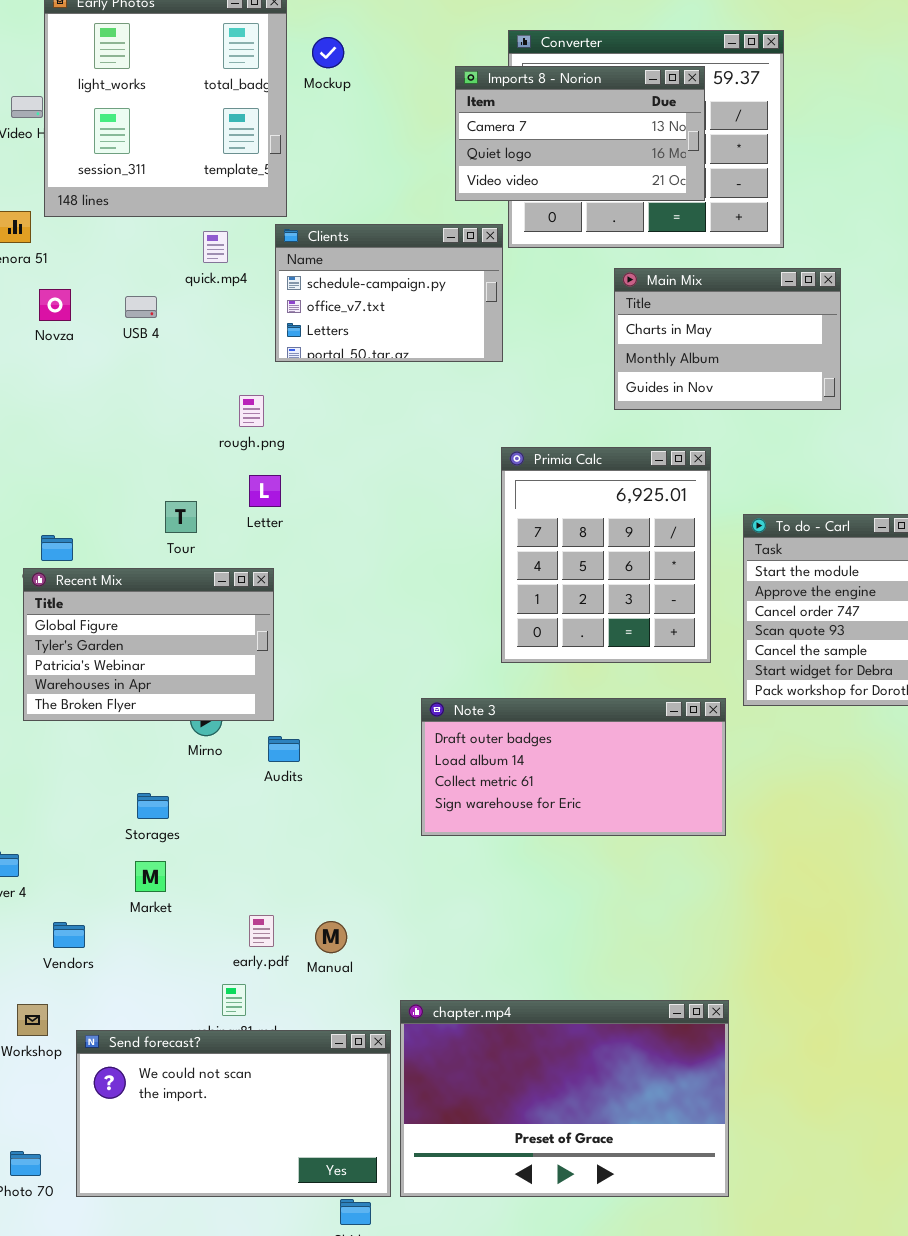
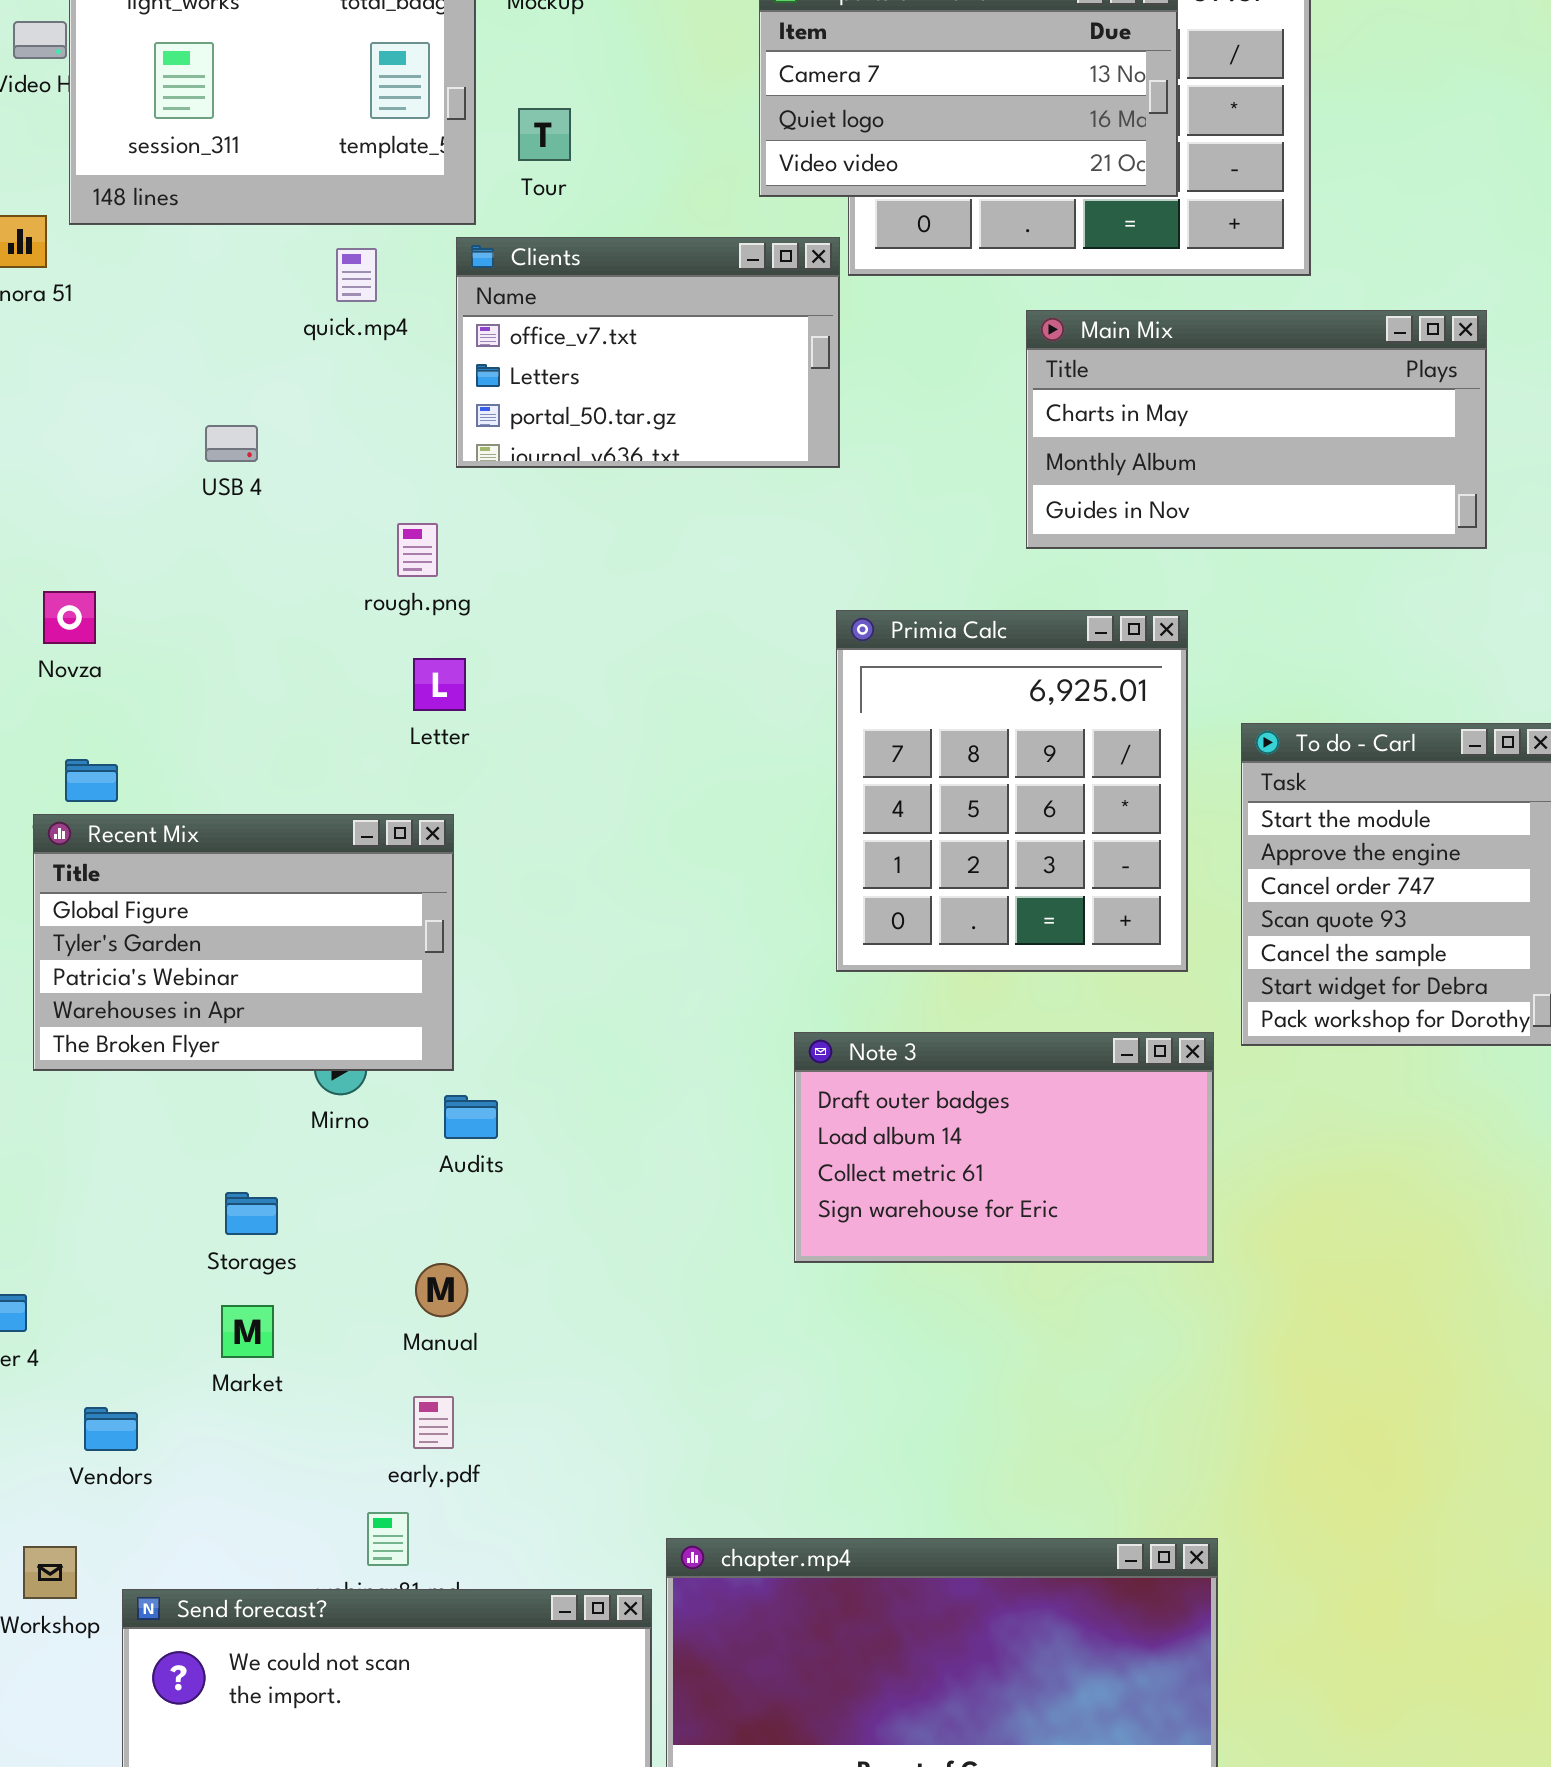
Clients: [275,224,503,362] -> [456,237,840,468], scrolled down 1 row
Main Mix: [614,268,841,410] -> [1026,310,1487,549], resized
Novza: [39,289,71,321] -> [43,591,96,644], moved
USB 4: [125,296,157,318] -> [205,425,258,462], moved
Tour: [165,501,197,533] -> [518,108,571,161], moved
Note 3: [421,698,726,836] -> [794,1032,1214,1263], resized
Manual: [315,921,347,953] -> [415,1263,468,1317], moved

